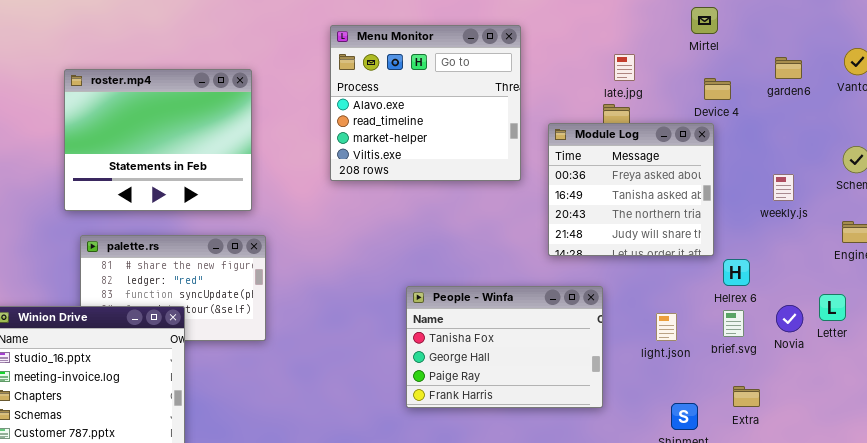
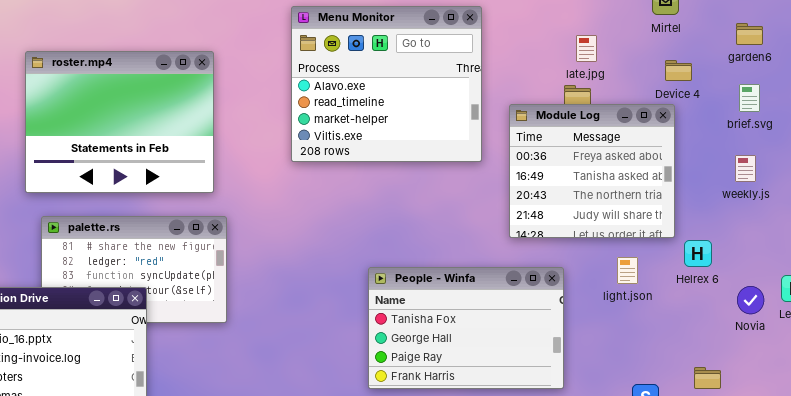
garden6: [775,57,802,79] -> [736,23,763,45], moved
brief.svg: [723,310,744,337] -> [739,84,760,112], moved
light.json: [656,313,677,341] -> [617,257,638,284], moved

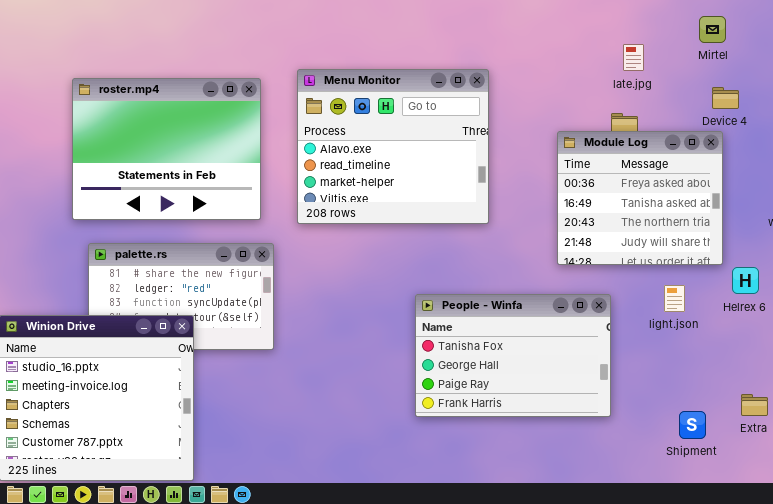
Menu Monitor: [291,6,482,162] -> [297,69,489,224], moved
late.jpg: [576,35,597,62] -> [623,44,644,71], moved

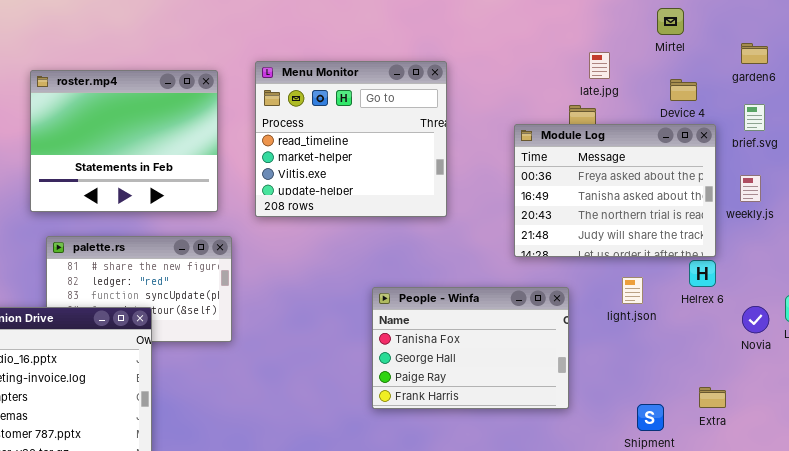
late.jpg: [623,44,644,71] -> [589,52,610,79], moved
Menu Monitor: [297,69,489,224] -> [255,61,447,217], scrolled down 1 row
Module Log: [557,131,723,265] -> [514,124,716,257], resized

